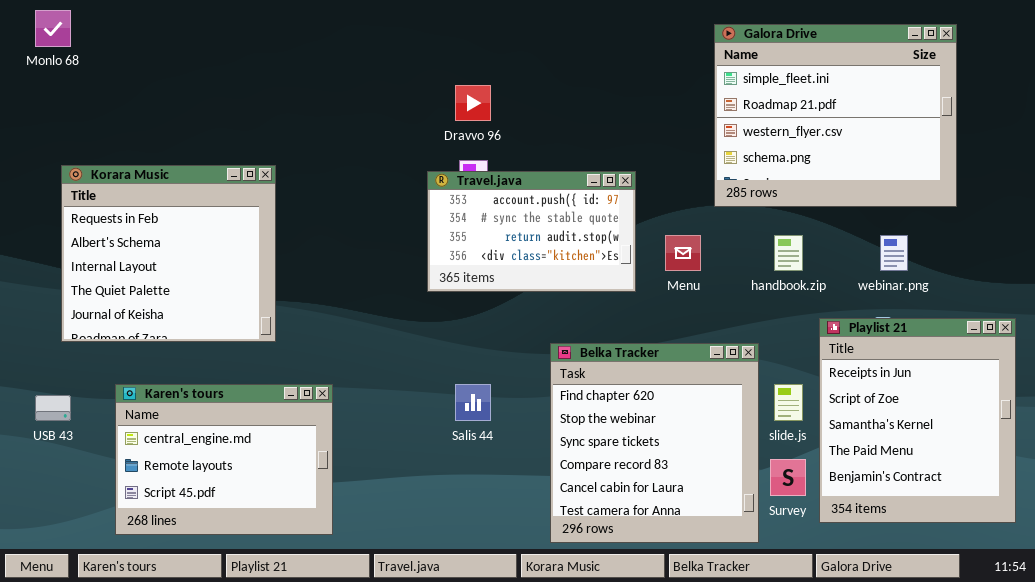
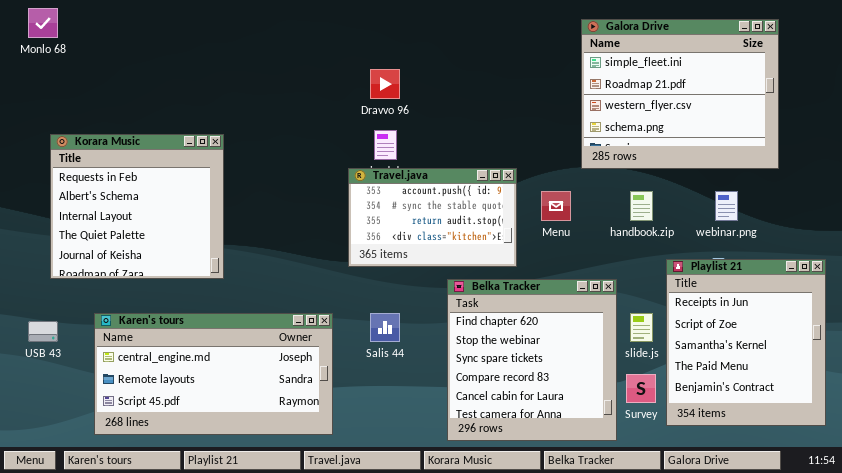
Travel.java: [427,171,636,292] -> [348,168,517,267], moved
Karen's tours: [115,384,333,535] -> [94,313,333,435], resized

